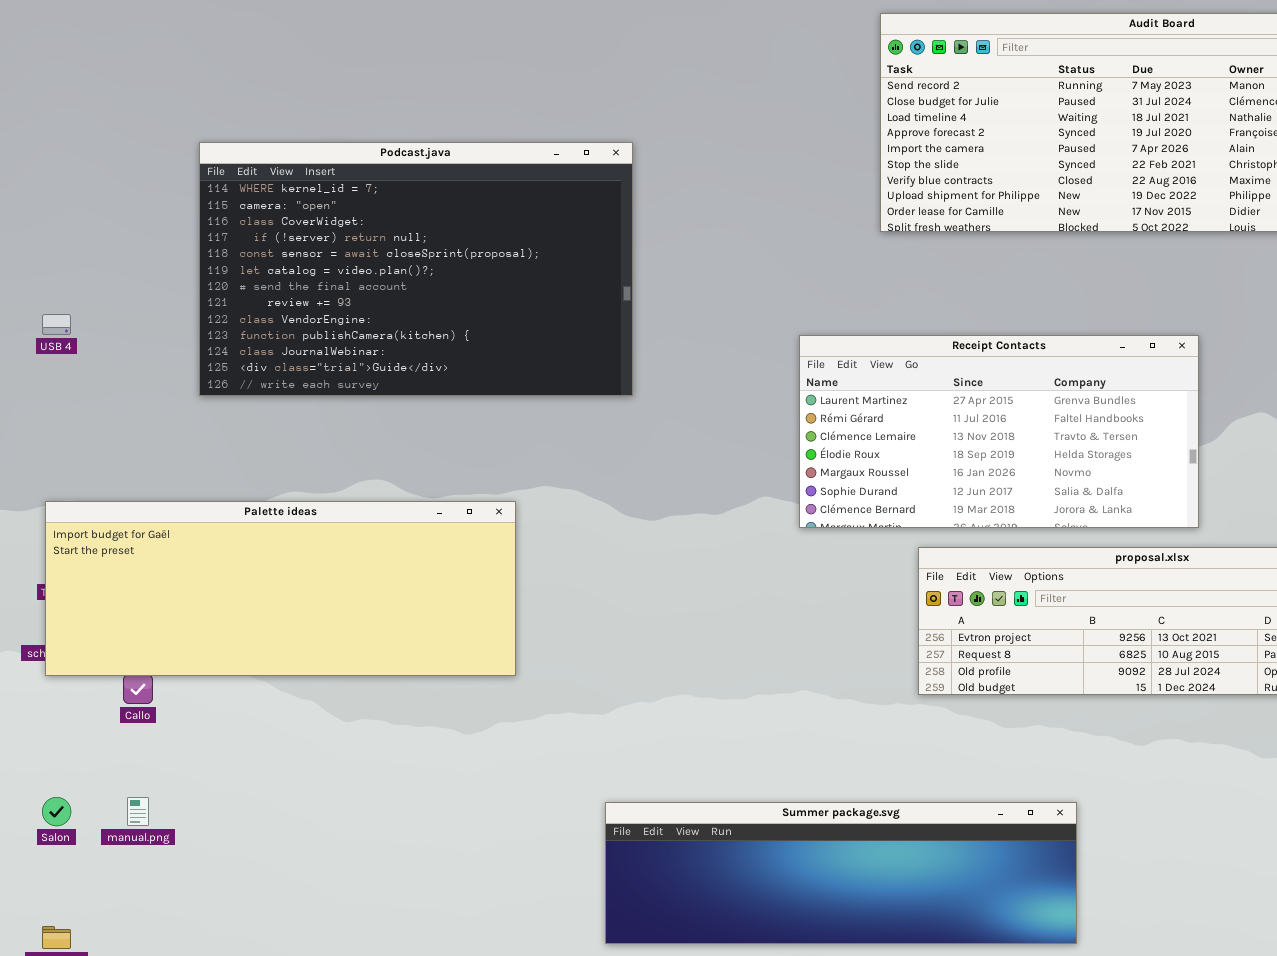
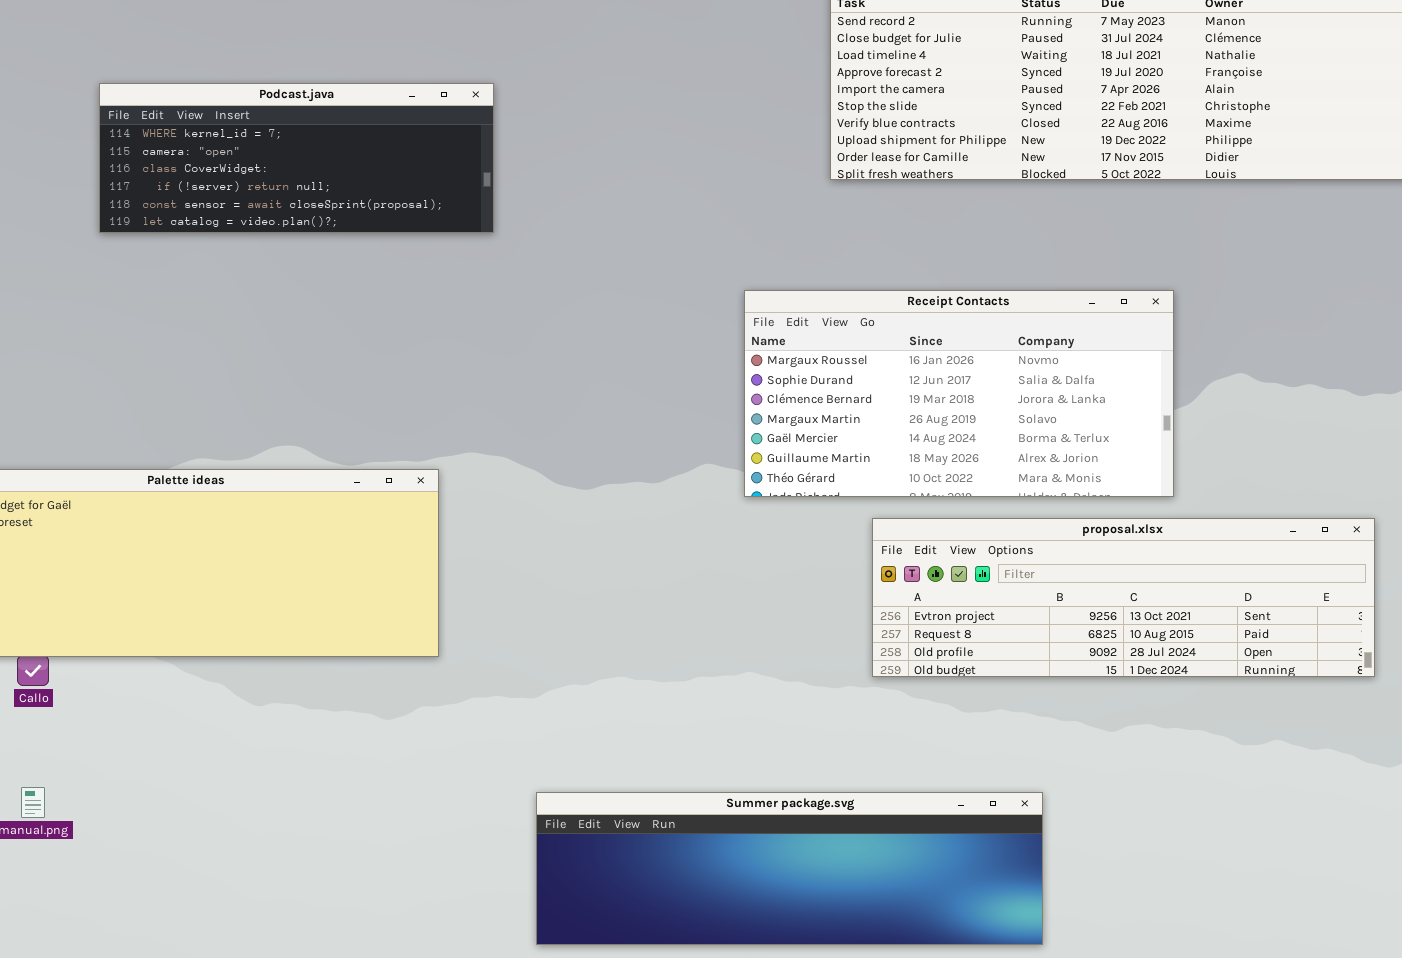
Podcast.java: [199,142,633,396] -> [99,83,494,233], resized
Receipt Contacts: [799,335,1199,528] -> [744,290,1174,497], scrolled down 4 rows

